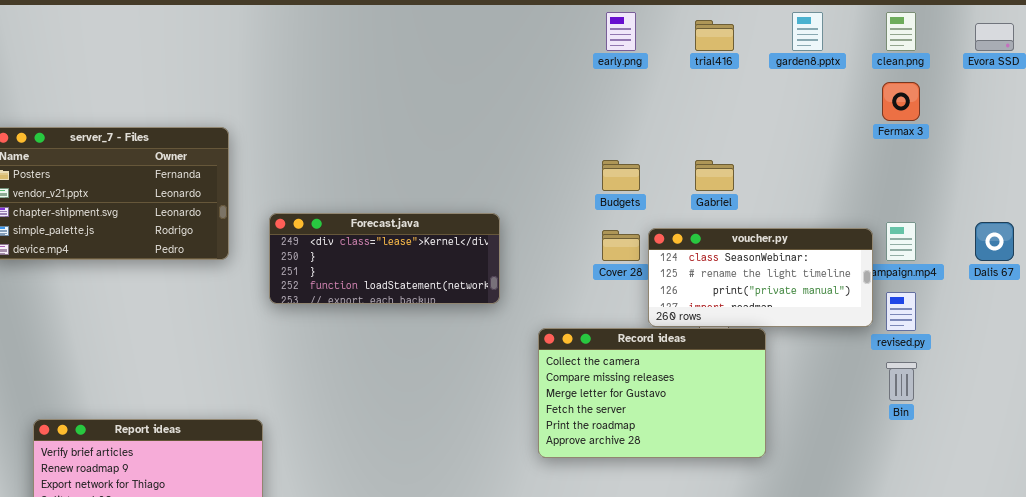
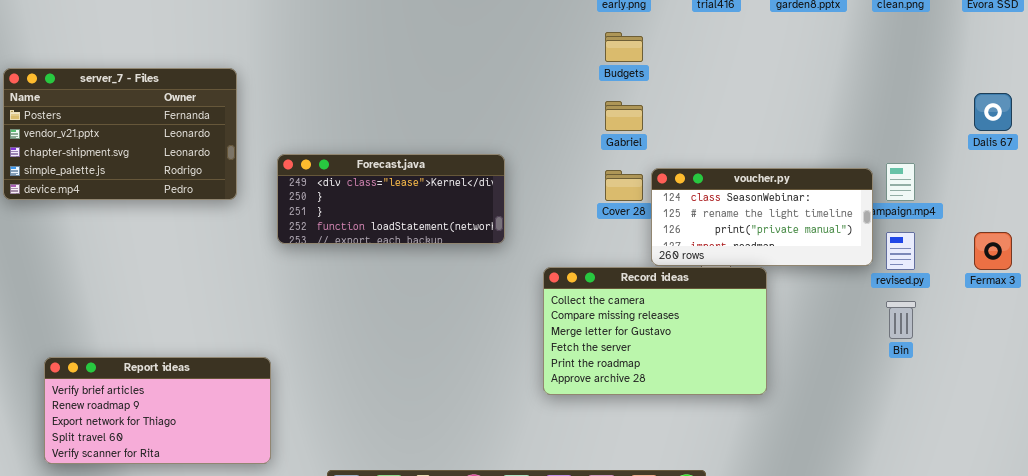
Fermax 3: [882,82,920,121] -> [974,232,1012,270], moved
Budgets: [602,160,640,191] -> [605,32,643,62], moved
Gabriel: [695,160,734,191] -> [605,101,643,131], moved
Dalis 67: [975,222,1014,261] -> [974,93,1012,131], moved

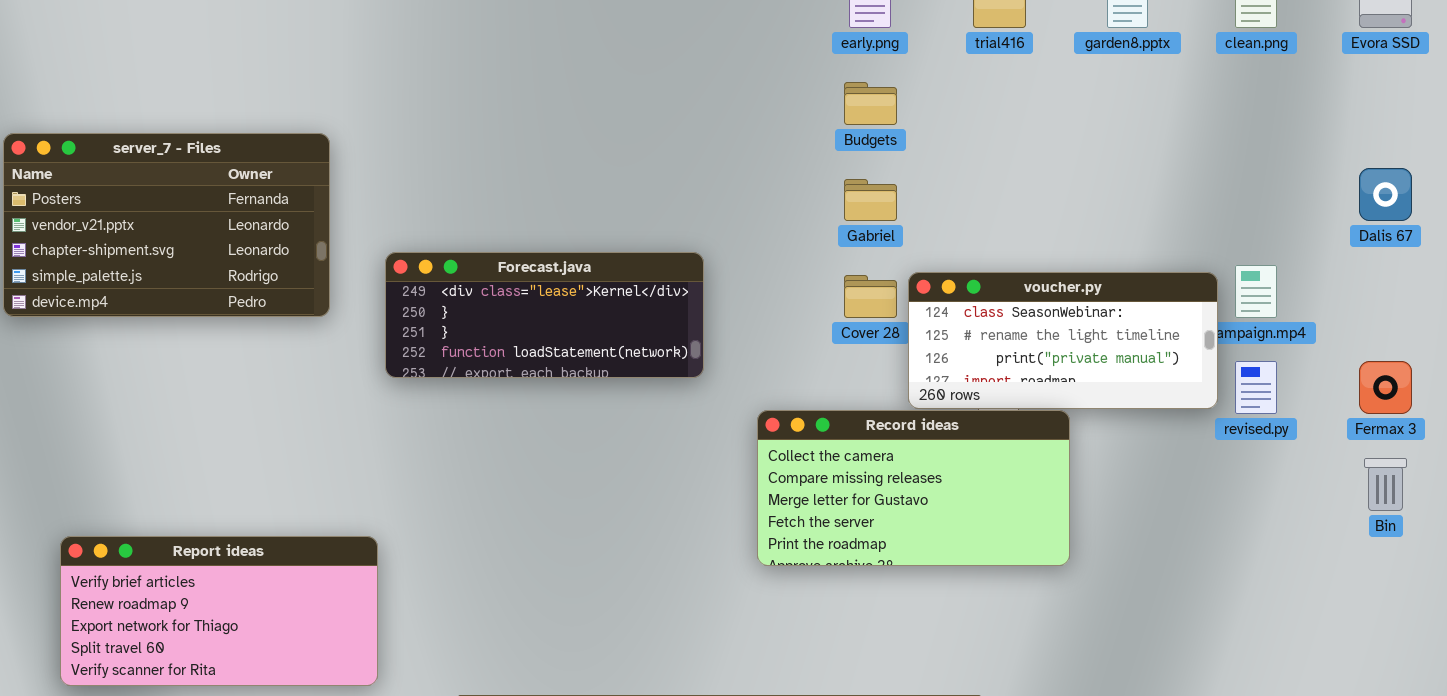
Record ideas: [543,267,767,395] -> [757,410,1070,566], resized
Bin: [886,301,916,339] -> [1364,458,1407,511], moved

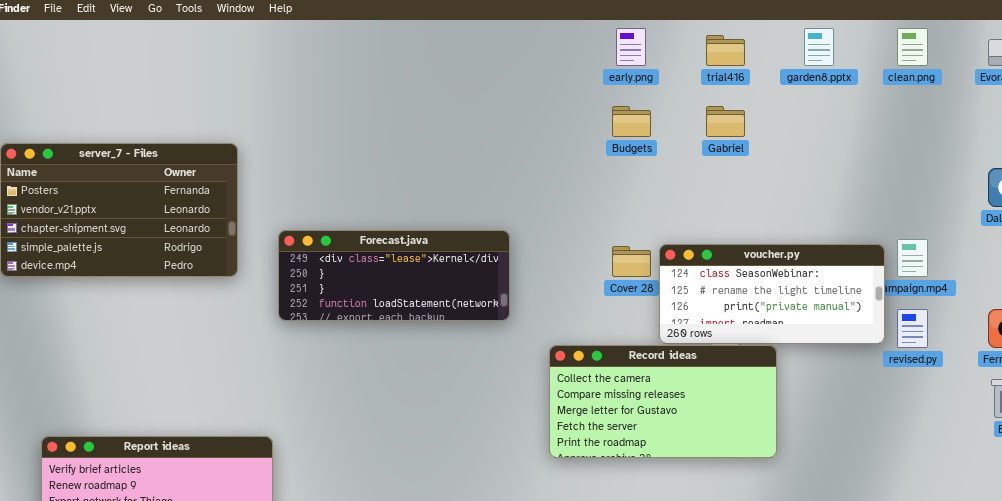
Gabriel: [844,179,897,221] -> [706,106,745,137], moved

